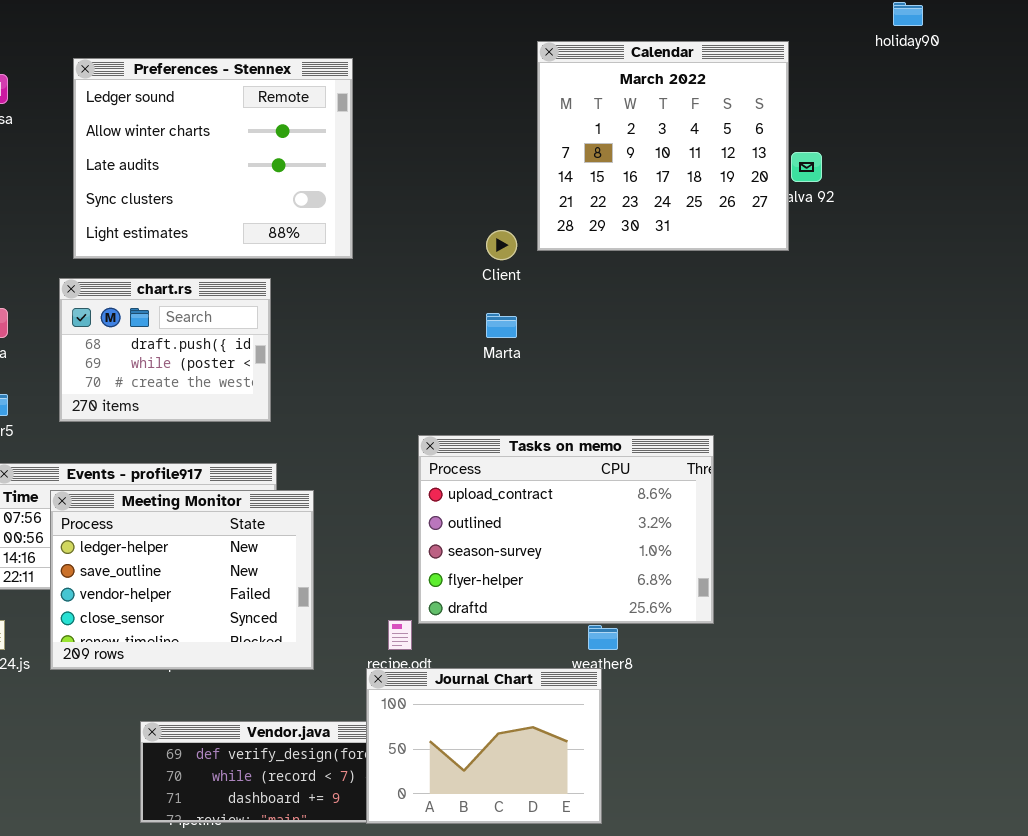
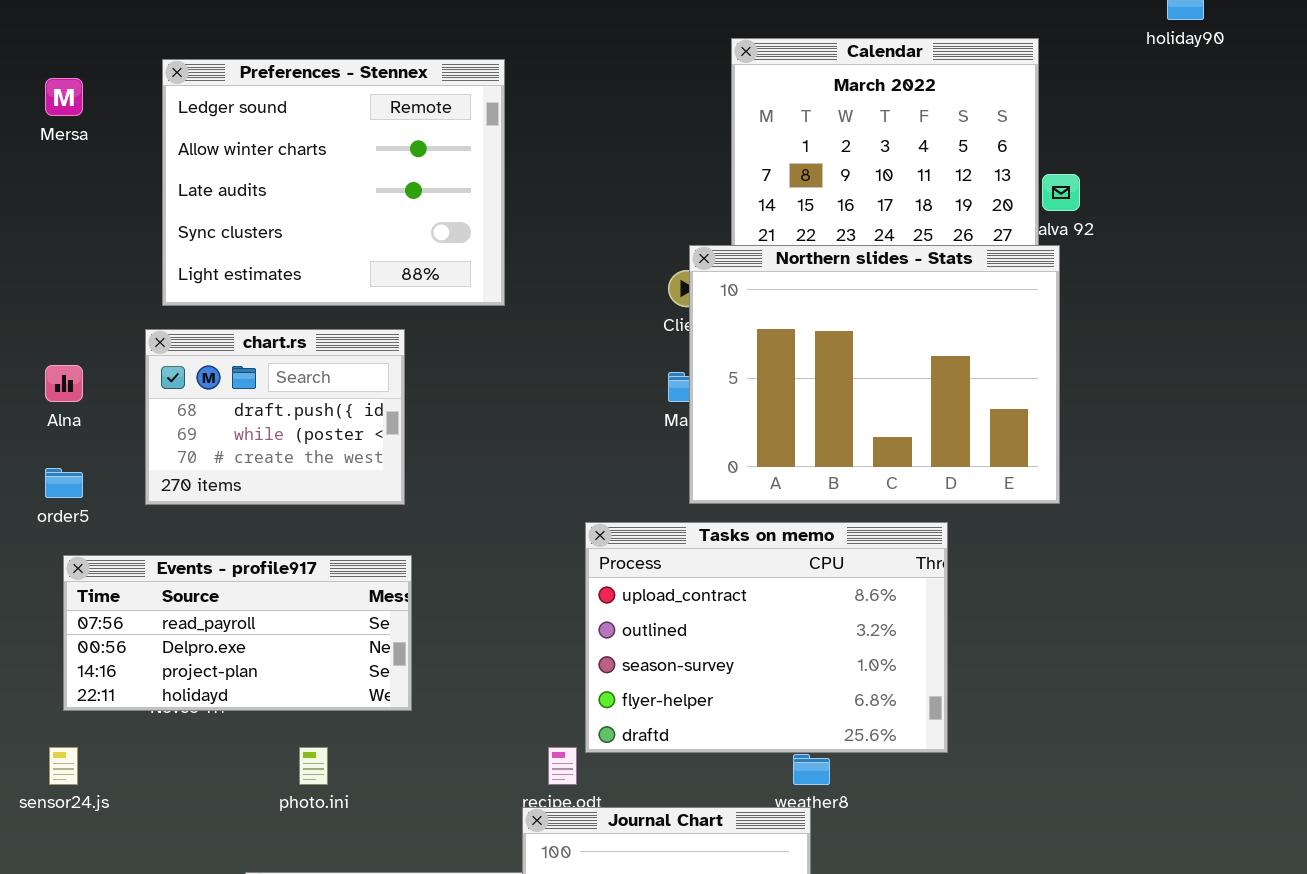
Northern slides - Stats: none -> [689,245,1060,504], opened
Meeting Monitor: [50,490,314,670] -> none, closed

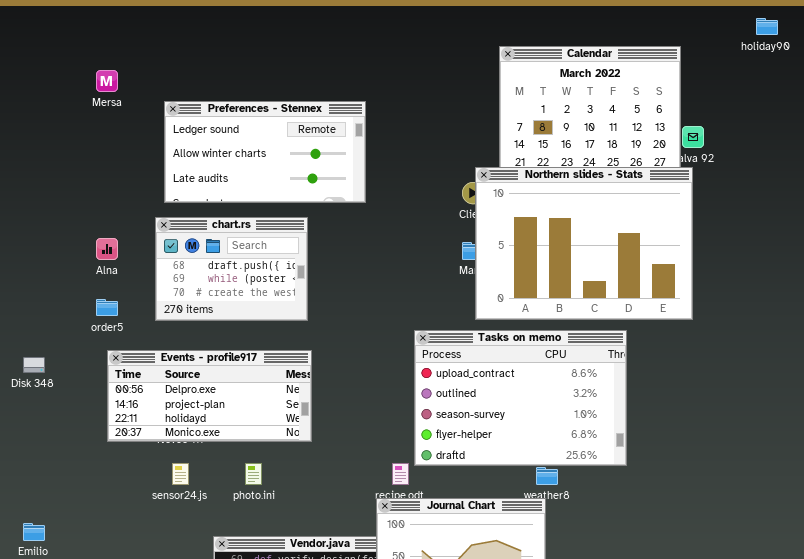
Preferences - Stennex: [162,59,505,306] -> [164,101,366,203], resized
Events - profile917: [63,555,412,711] -> [107,350,312,442], scrolled down 1 row
sensor24.js: [49,747,78,785] -> [172,463,189,485], moved

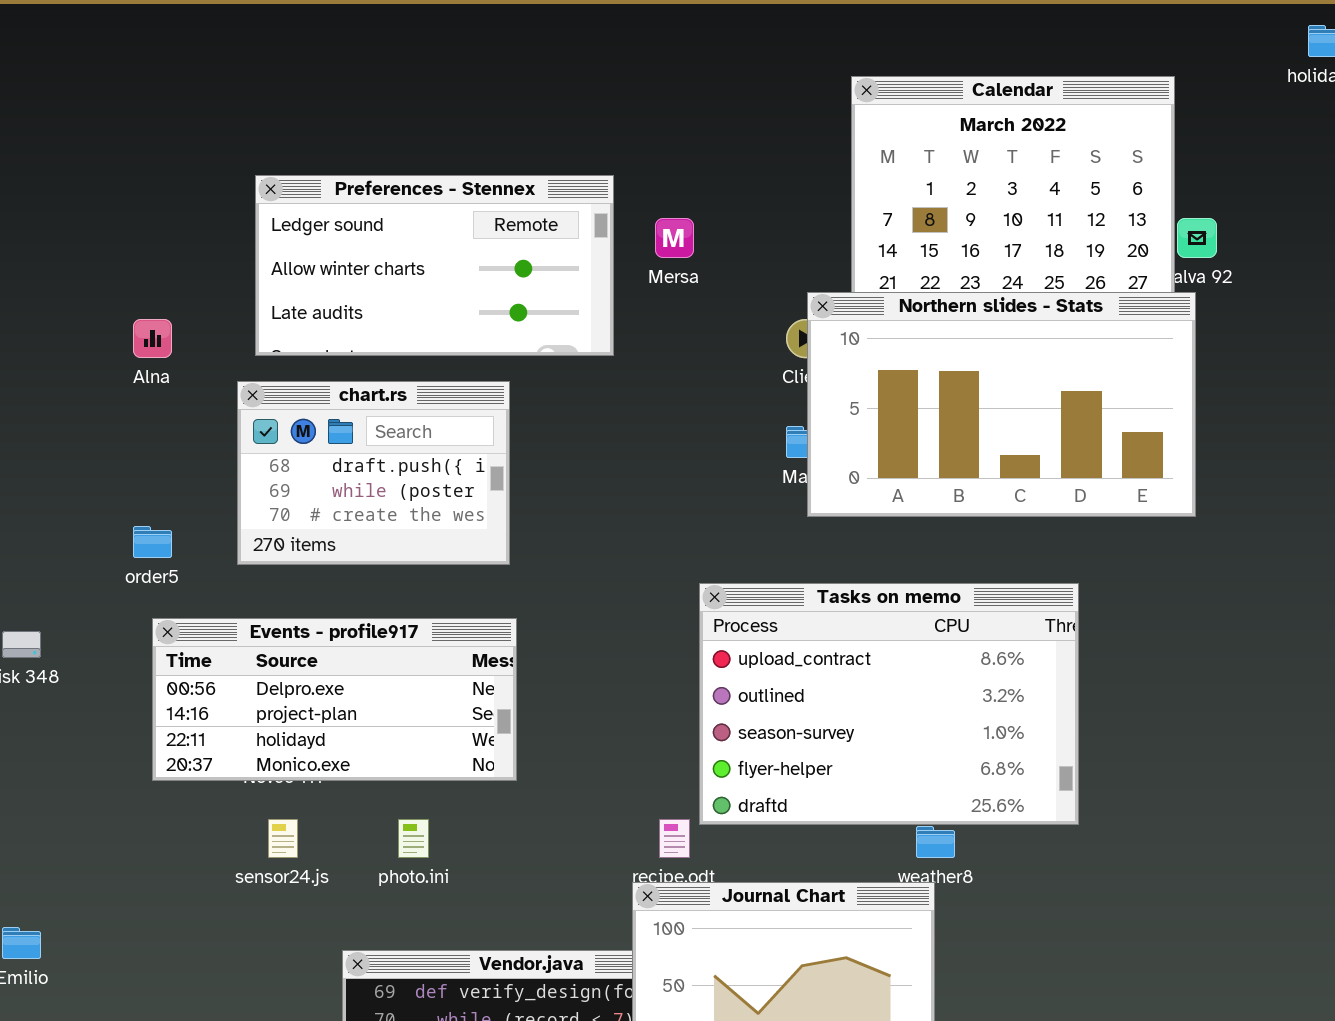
Mersa: [96,70,118,92] -> [655,218,694,258], moved
Northern slides - Stats: [475,167,693,320] -> [807,292,1196,517], resized
Alna: [96,238,118,260] -> [133,319,172,358], moved

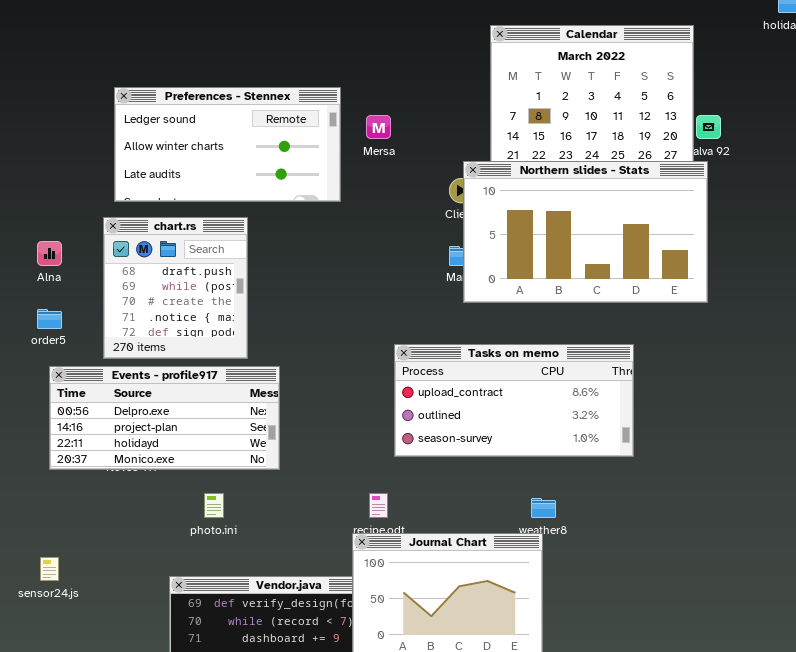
Alna: [133,319,172,358] -> [37,241,62,266], moved
chart.rs: [237,381,510,565] -> [103,217,248,359], resized
Tasks on memo: [699,583,1079,825] -> [394,344,634,457], resized
sensor24.js: [268,819,298,858] -> [40,557,59,581], moved

